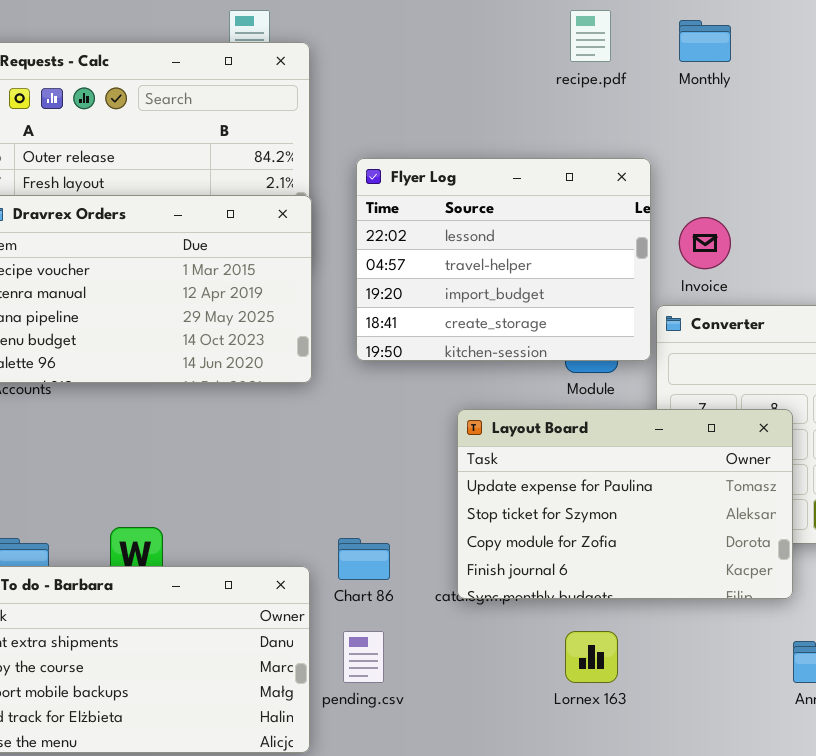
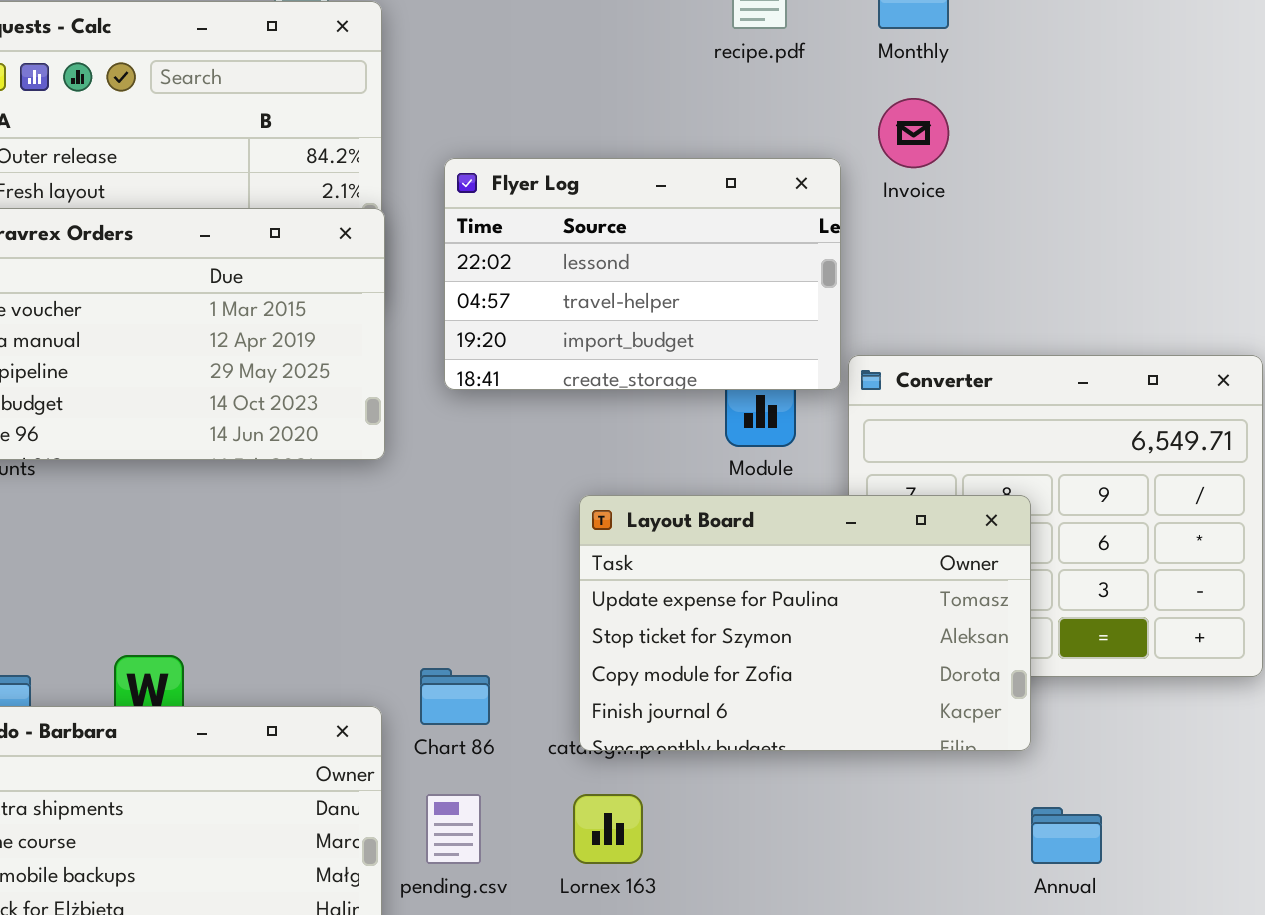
Flyer Log: [356,158,651,361] -> [444,158,841,390], resized
Invoice: [679,217,731,269] -> [878,98,949,168], moved
Lornex 163: [565,631,618,683] -> [573,794,643,864], moved

